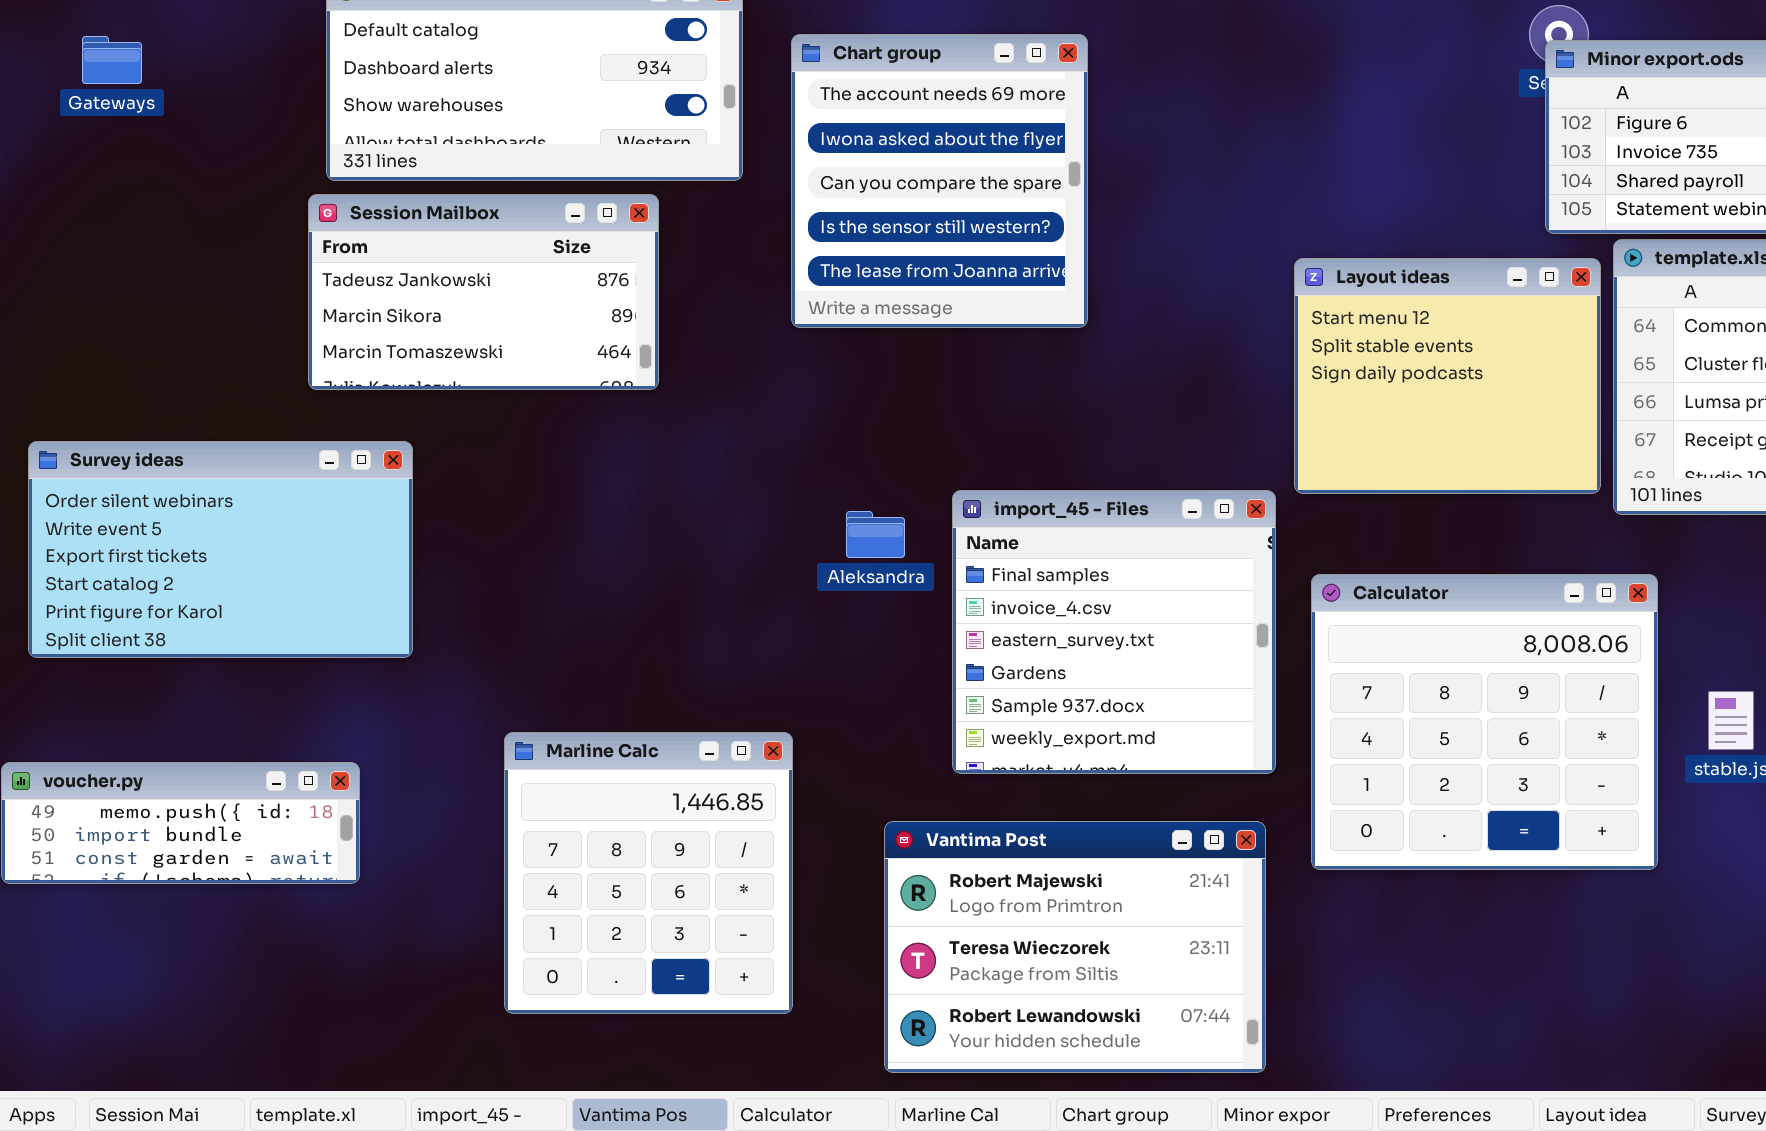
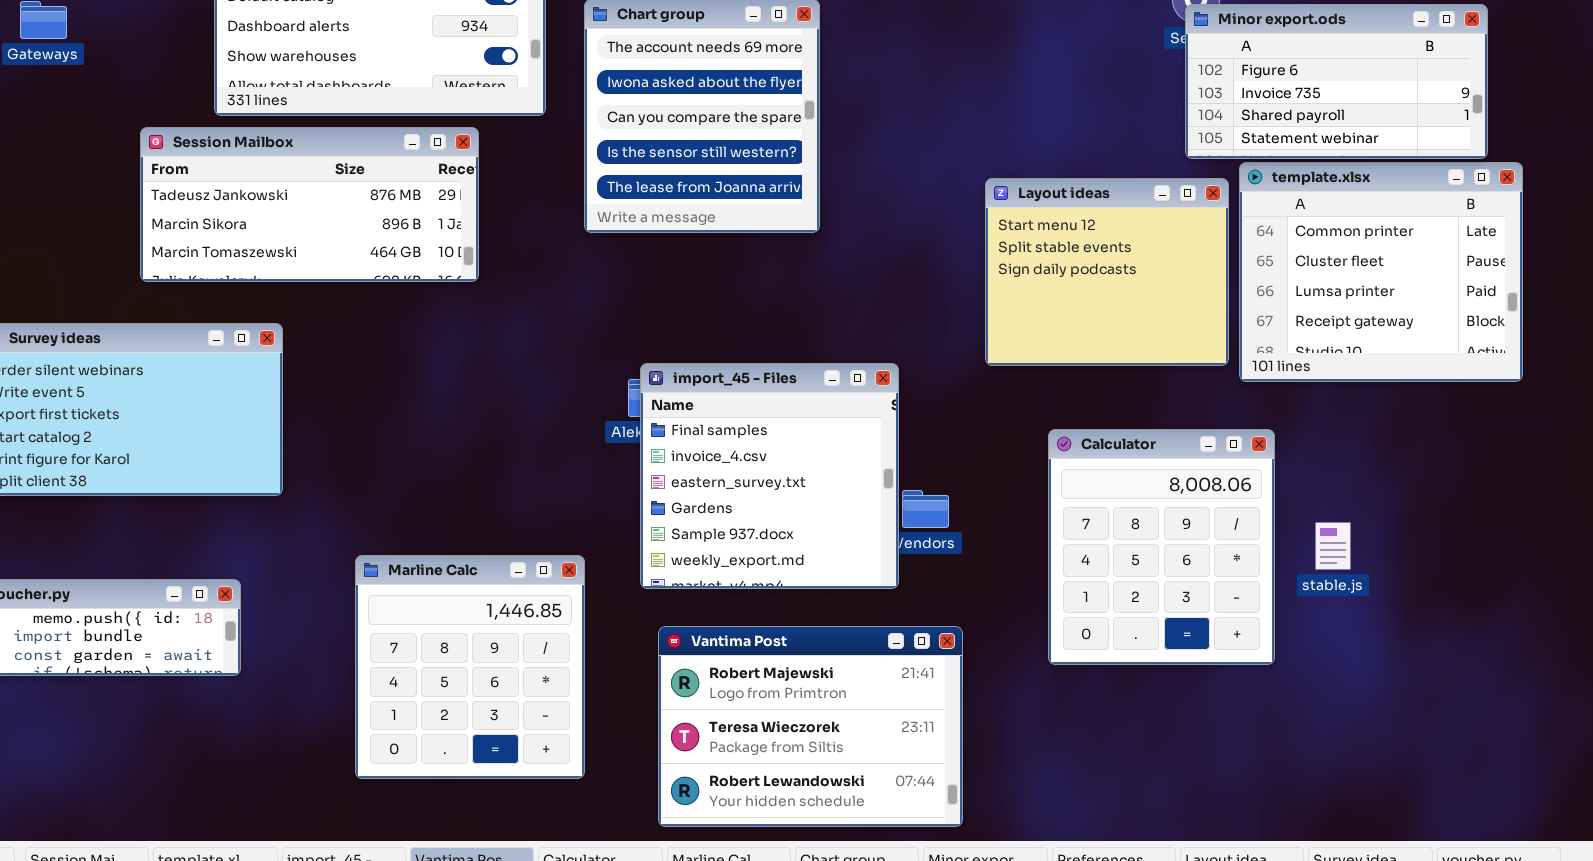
Session Mailbox: [308,194,659,390] -> [140,127,479,282], resized
import_45 - Files: [952,490,1276,774] -> [640,363,899,589], moved
Calculator: [1311,574,1658,870] -> [1048,429,1275,665], resized

